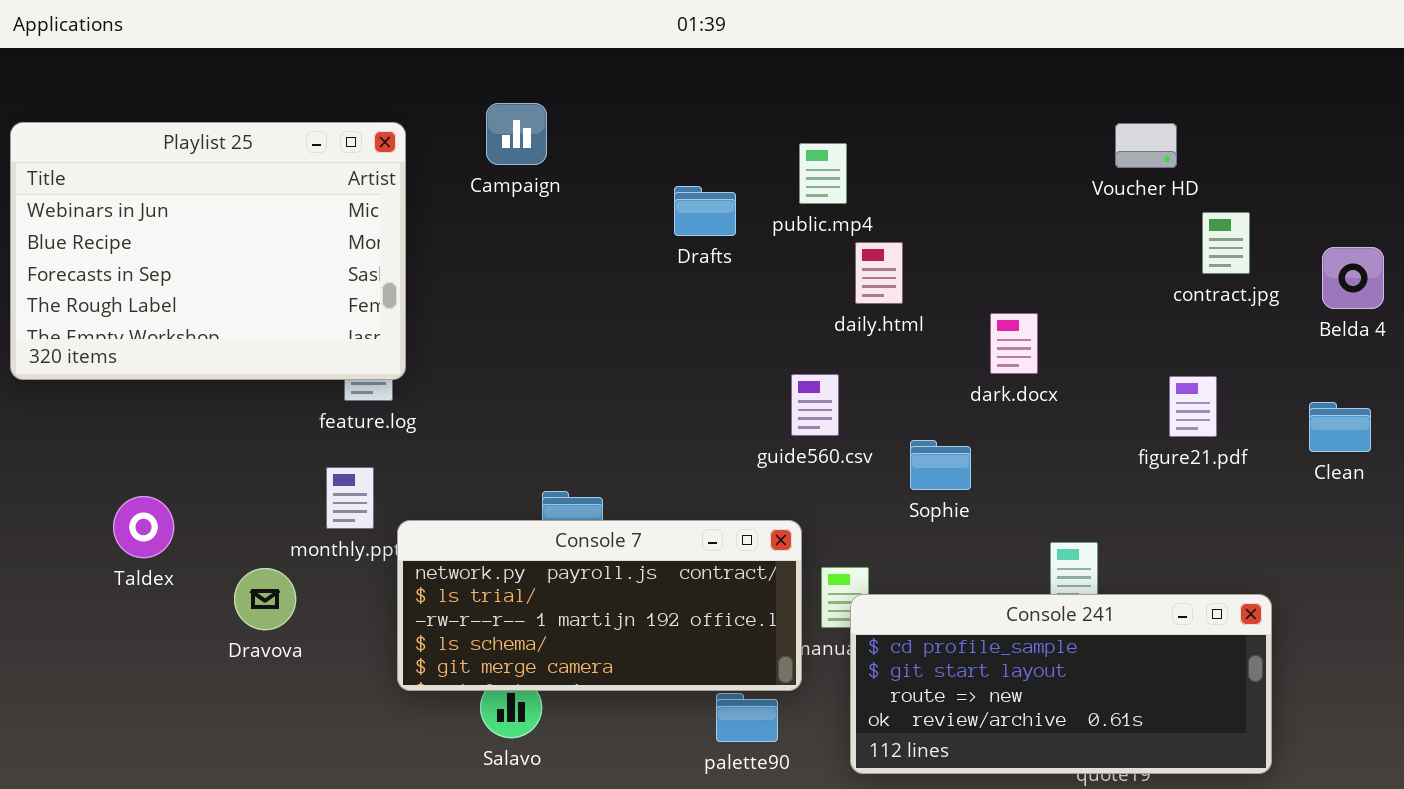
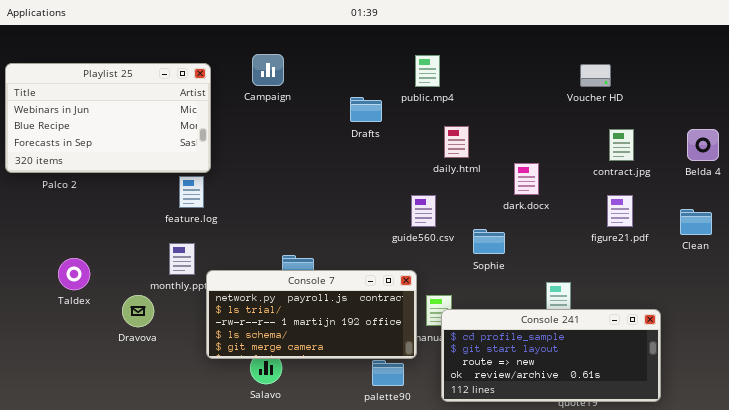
Playlist 25: [10,122,406,380] -> [5,63,211,173], resized
public.mp4: [799,143,847,204] -> [415,55,440,87], moved
contract.jpg: [1202,212,1250,274] -> [609,129,634,161], moved

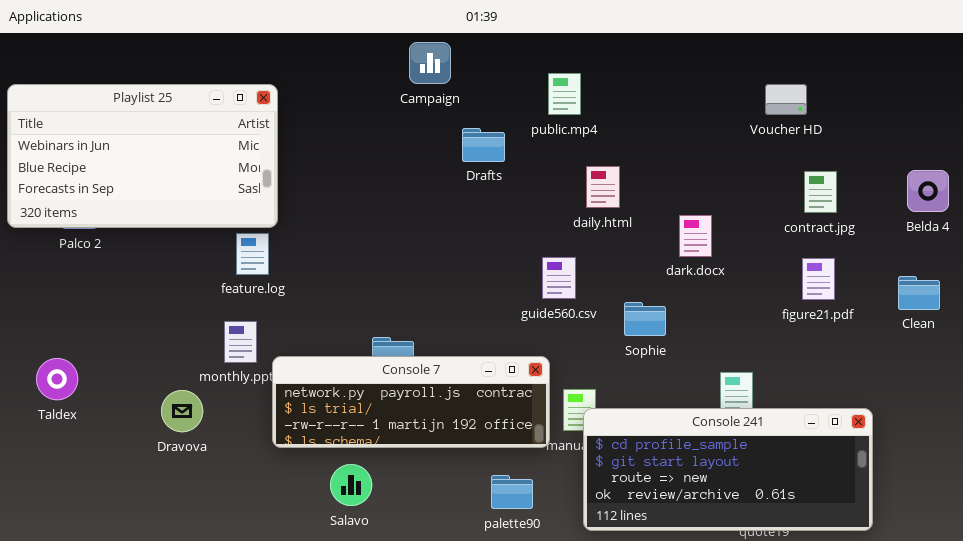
Campaign: [252,54,284,86] -> [409,42,451,84], moved
Taldex: [58,258,90,290] -> [36,358,78,400], moved
Console 7: [206,270,417,359] -> [272,356,550,448], resized

